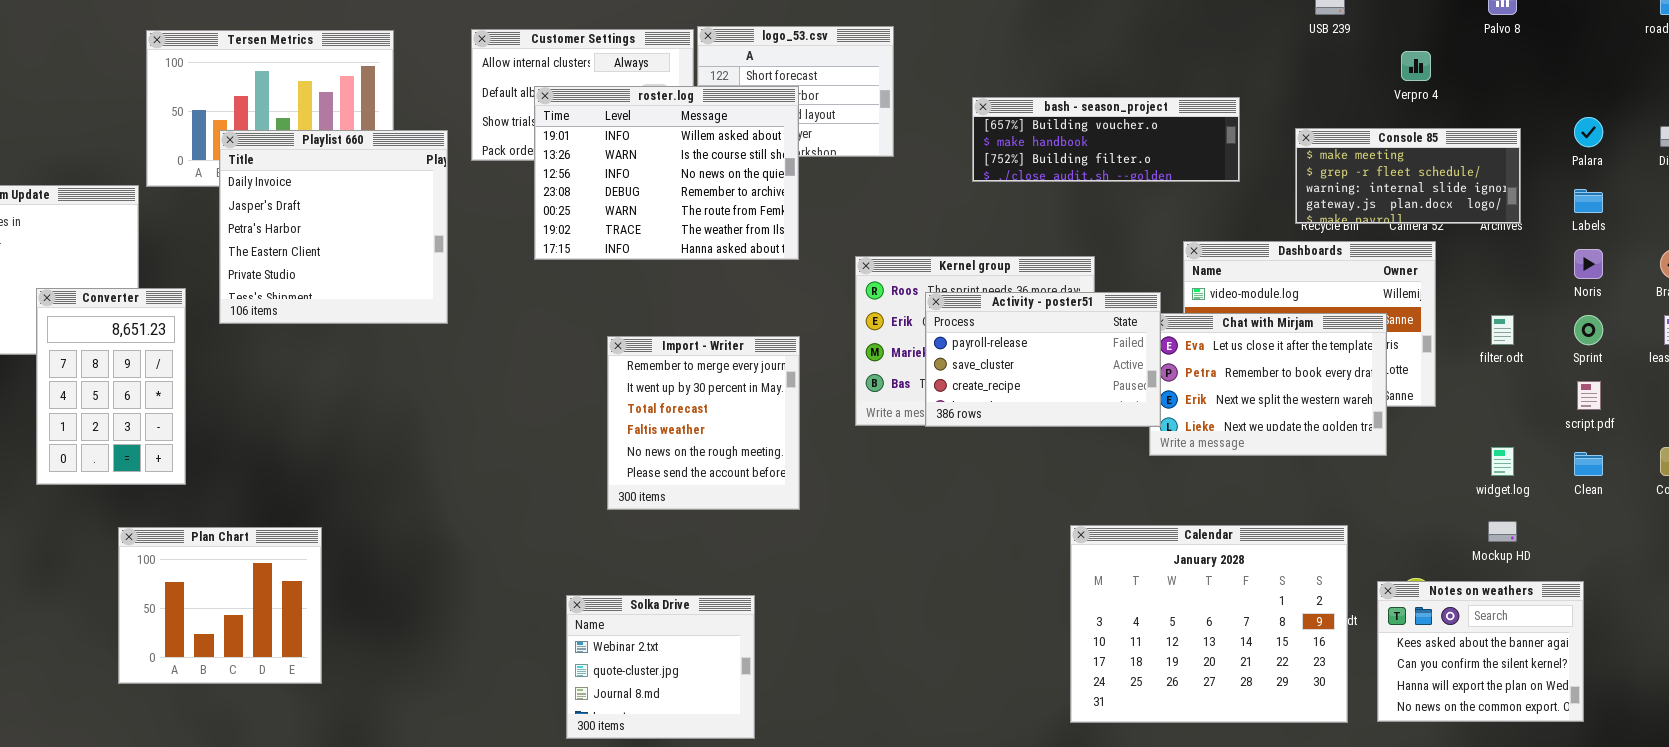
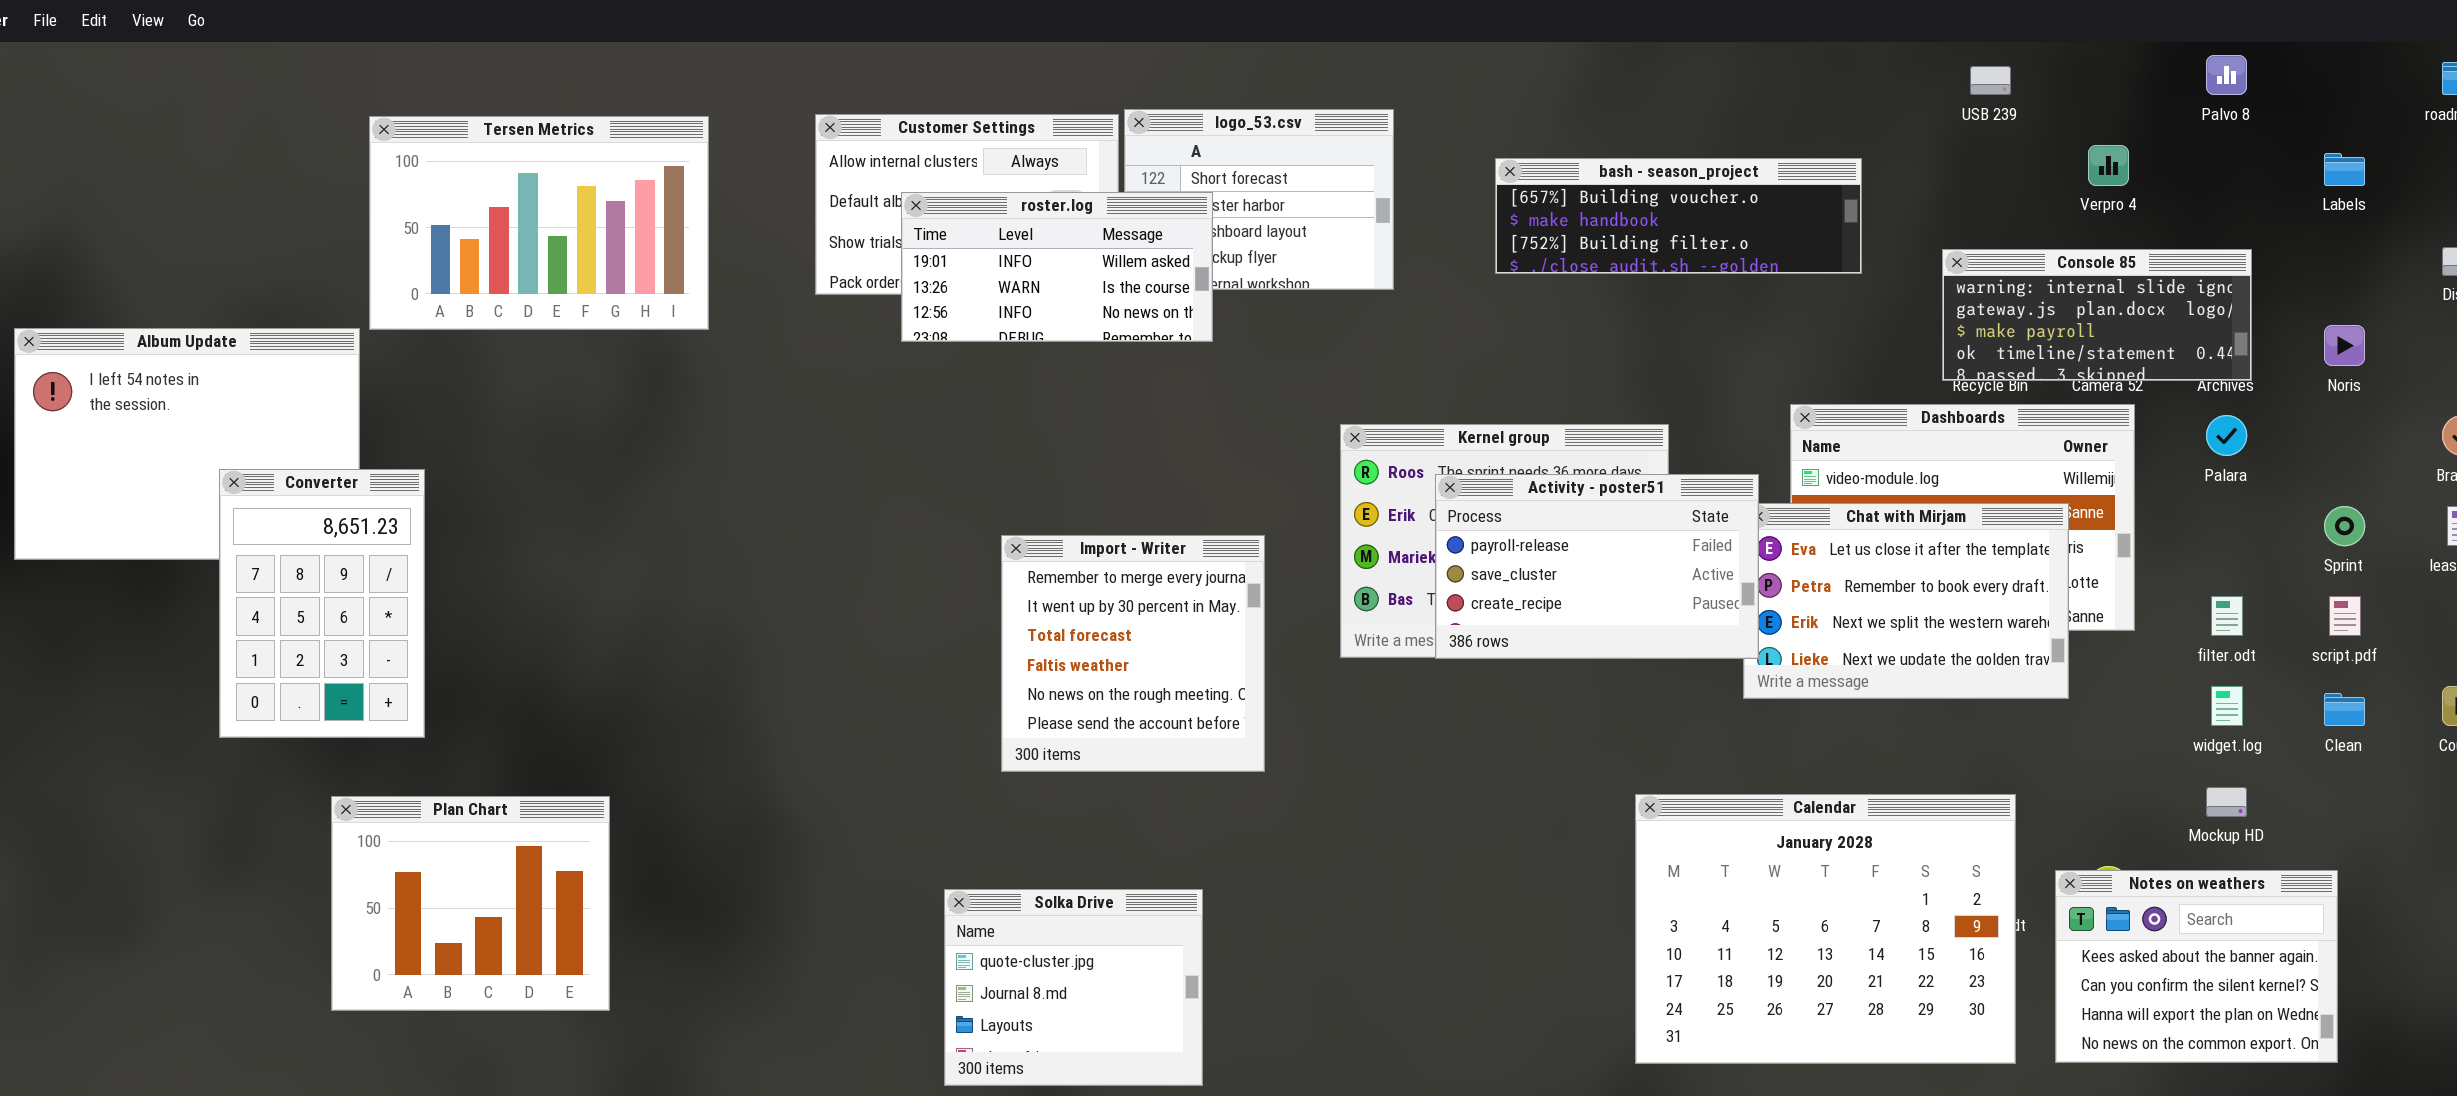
roster.log: [534,86,799,260] -> [901,192,1213,342], resized
bash - season_project: [972,97,1240,182] -> [1495,158,1862,274], moved
Palara: [1574,117,1603,147] -> [2206,415,2247,456], moved
Console 85: [1295,128,1521,224] -> [1942,249,2252,381], scrolled down 2 rows
Playlist 660: [219,130,448,324] -> none, closed
Labels: [1574,189,1603,213] -> [2324,153,2365,186], moved
Noris: [1574,249,1603,279] -> [2324,325,2365,366], moved
filter.odt: [1491,315,1514,345] -> [2211,596,2243,636], moved
Solka Drive: [566,595,755,739] -> [944,889,1203,1086], scrolled down 1 row

